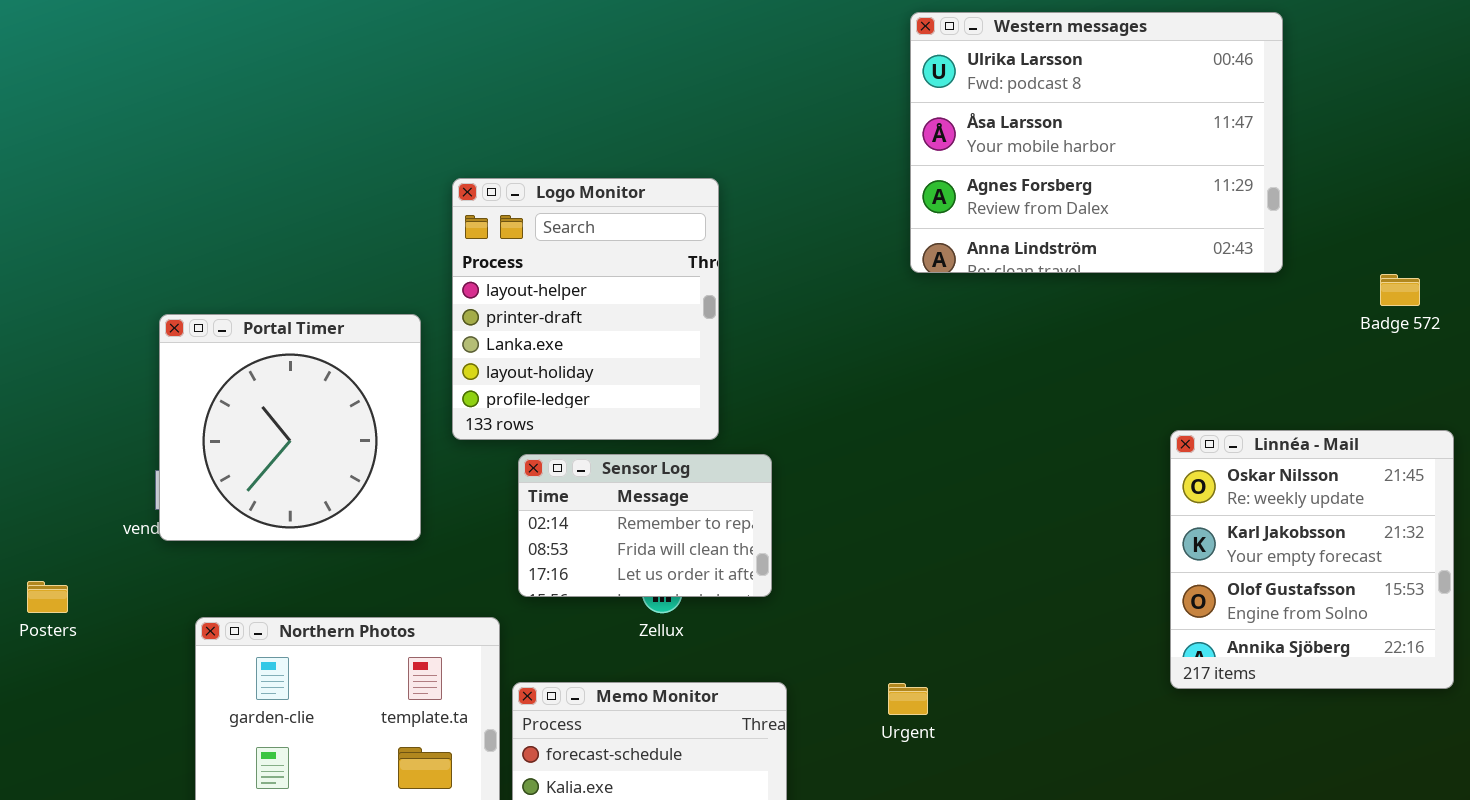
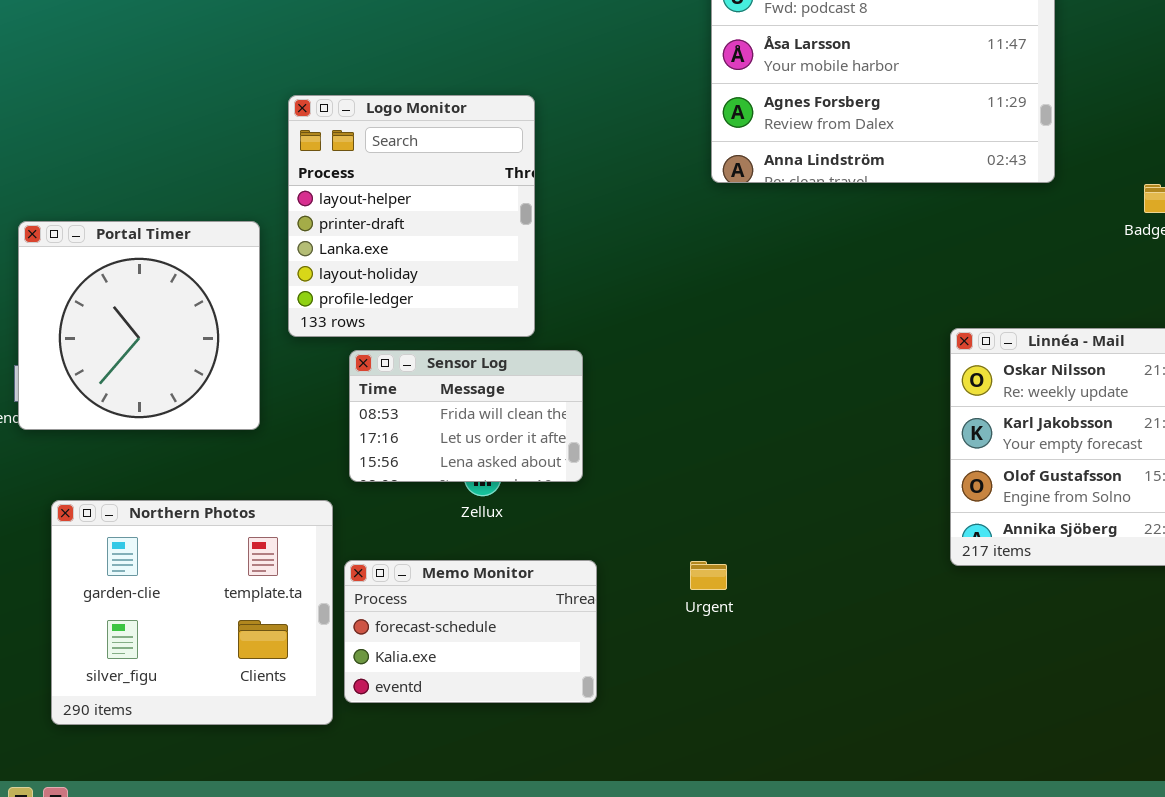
Sensor Log: [518,454,772,597] -> [349,350,583,482], scrolled down 1 row

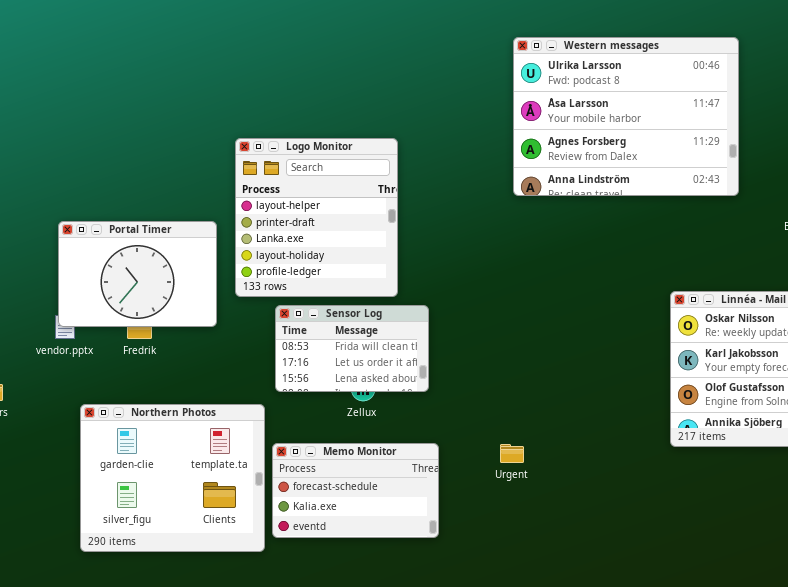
Portal Timer: [18,221,260,430] -> [58,221,217,327], resized

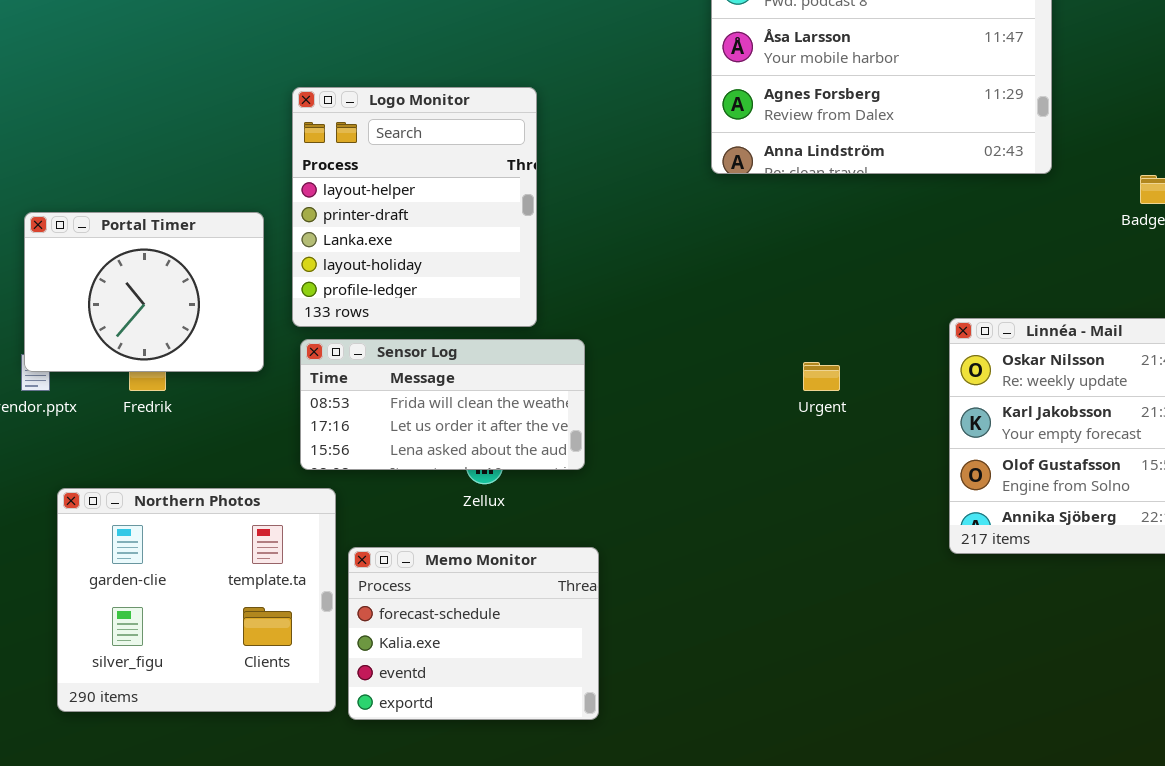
Sensor Log: [275,305,429,392] -> [300,339,585,470], resized
Memo Monitor: [272,443,439,538] -> [348,547,599,720], resized
Urgent: [500,444,524,463] -> [803,362,840,391], moved

